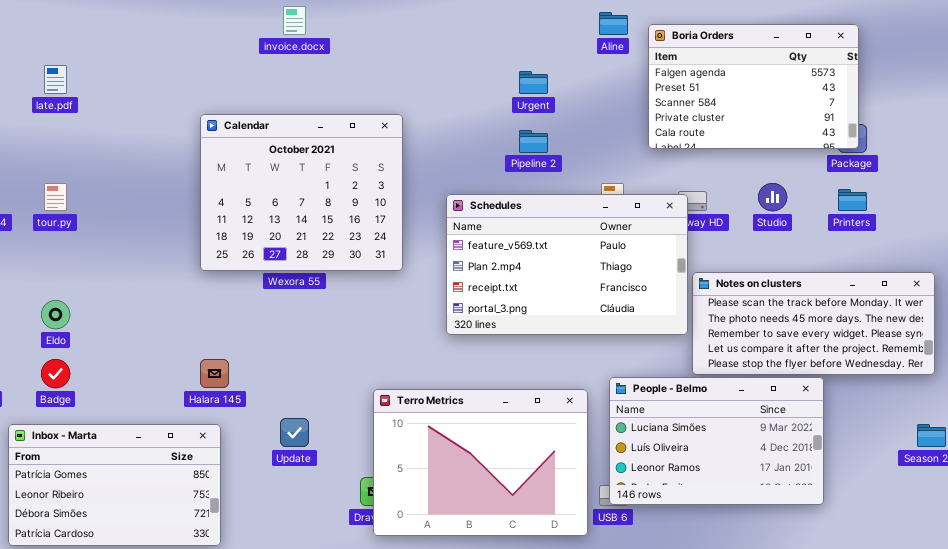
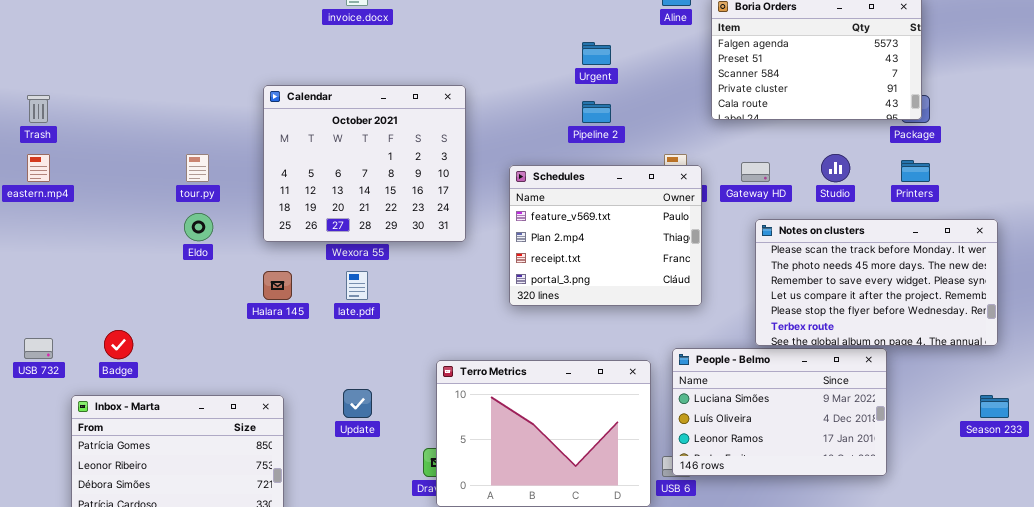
late.pdf: [44,65,67,94] -> [346,271,368,300], moved
tour.py: [44,183,67,211] -> [186,154,209,182], moved
Schedules: [446,194,688,335] -> [509,165,702,306], resized
Notes on clusters: [692,272,935,375] -> [755,219,998,346], resized
Eldo: [41,300,70,329] -> [184,213,213,241], moved
Halara 145: [200,359,229,388] -> [263,271,292,300], moved

